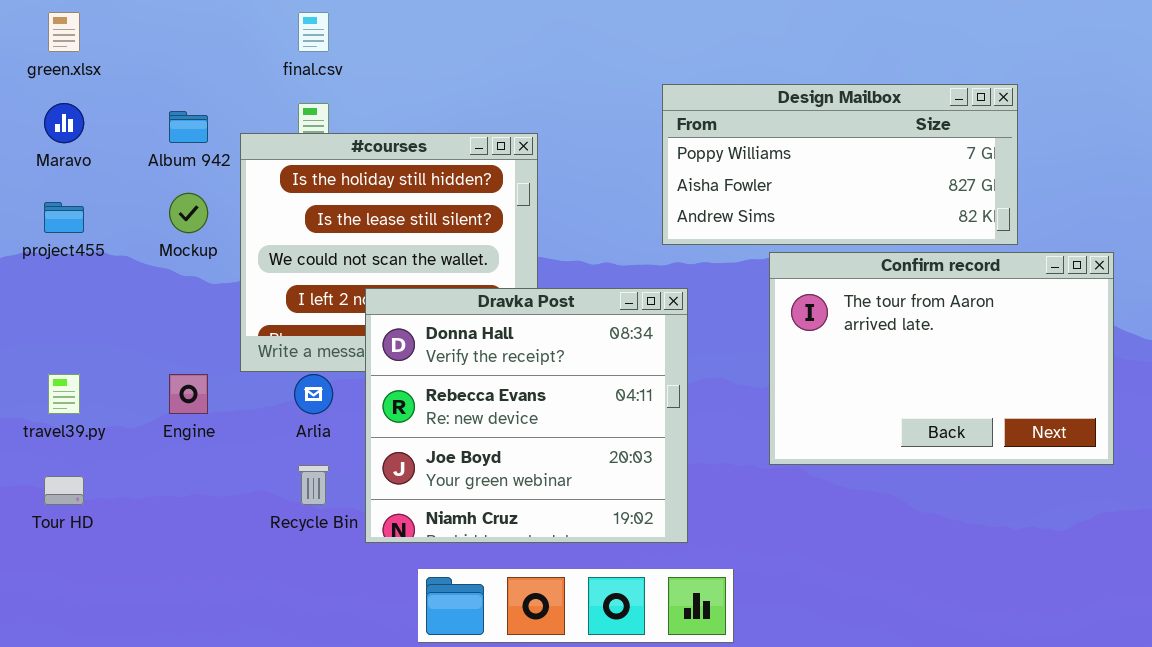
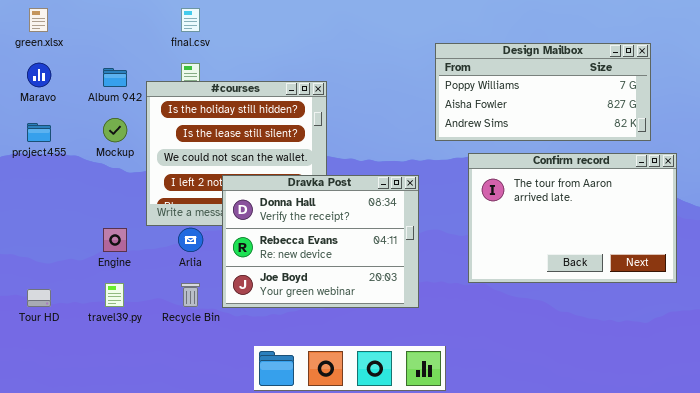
Design Mailbox: [662,84,1018,245] -> [435,43,651,141], moved
Dravka Post: [365,288,688,543] -> [222,175,419,308], resized
travel39.py: [48,374,80,414] -> [105,283,124,307], moved

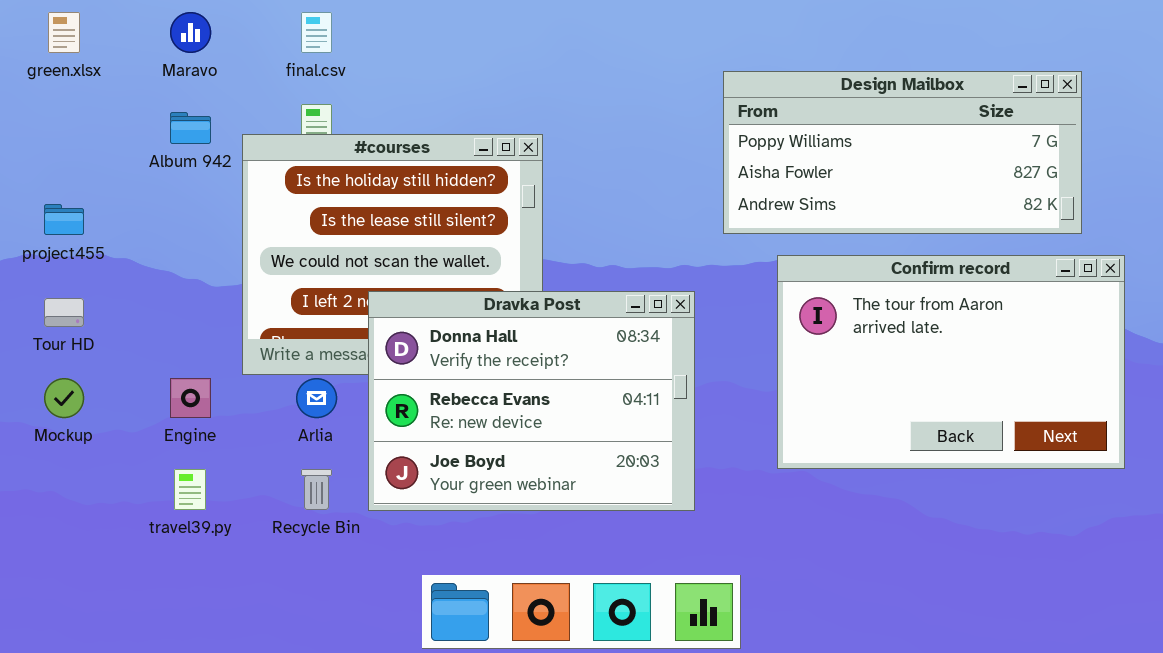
Maravo: [27,63,51,87] -> [170,12,211,53], moved
Mockup: [103,118,127,142] -> [44,378,84,418], moved
Tour HD: [27,289,51,307] -> [44,298,84,327], moved

